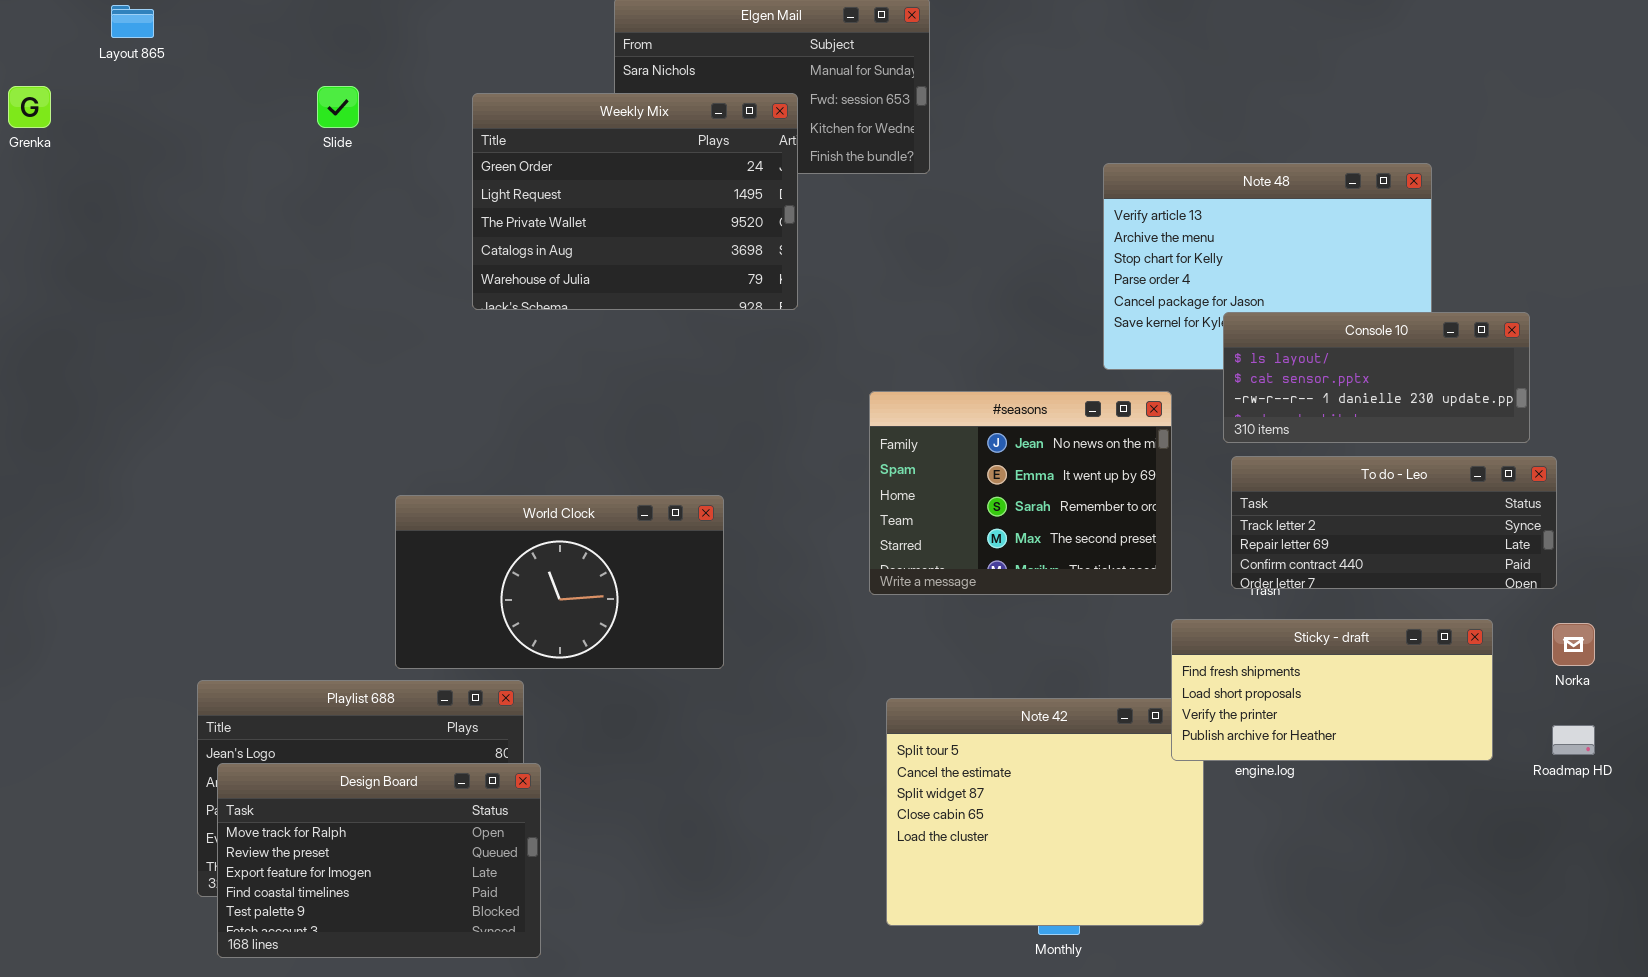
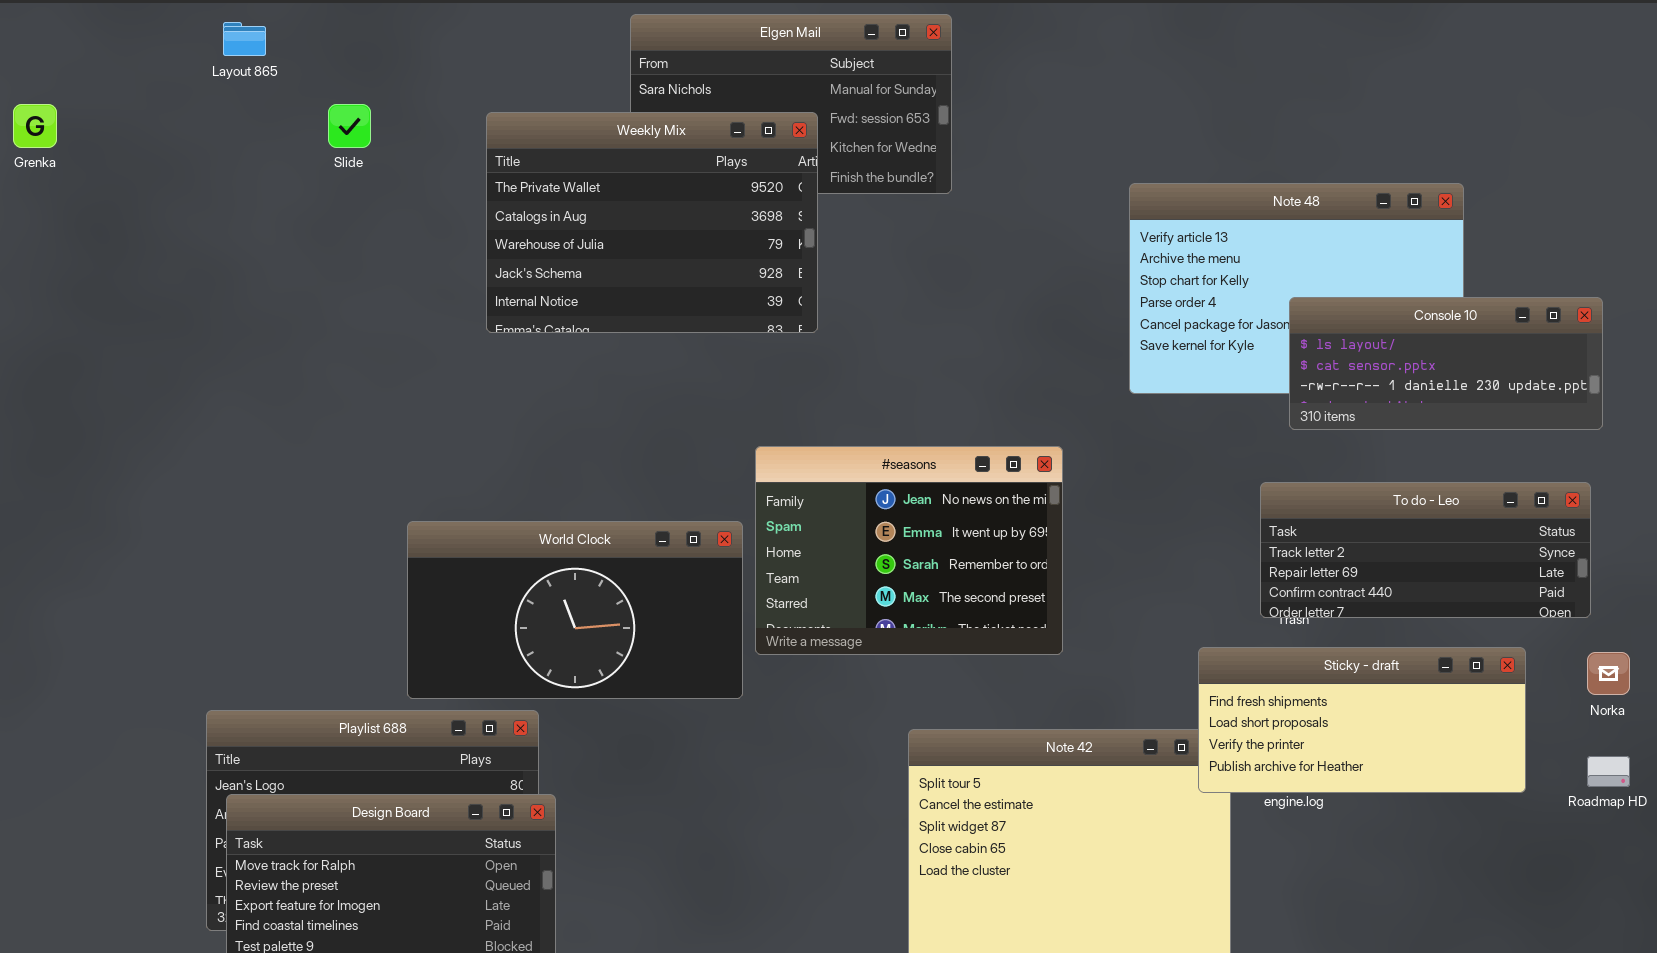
Layout 865: [111,5,154,38] -> [223,22,266,56], moved
Weekly Mix: [472,93,798,310] -> [486,112,818,333], scrolled down 2 rows
Console 10: [1223,312,1530,443] -> [1289,297,1603,430], moved
#seasons: [869,391,1172,595] -> [755,446,1063,655], moved

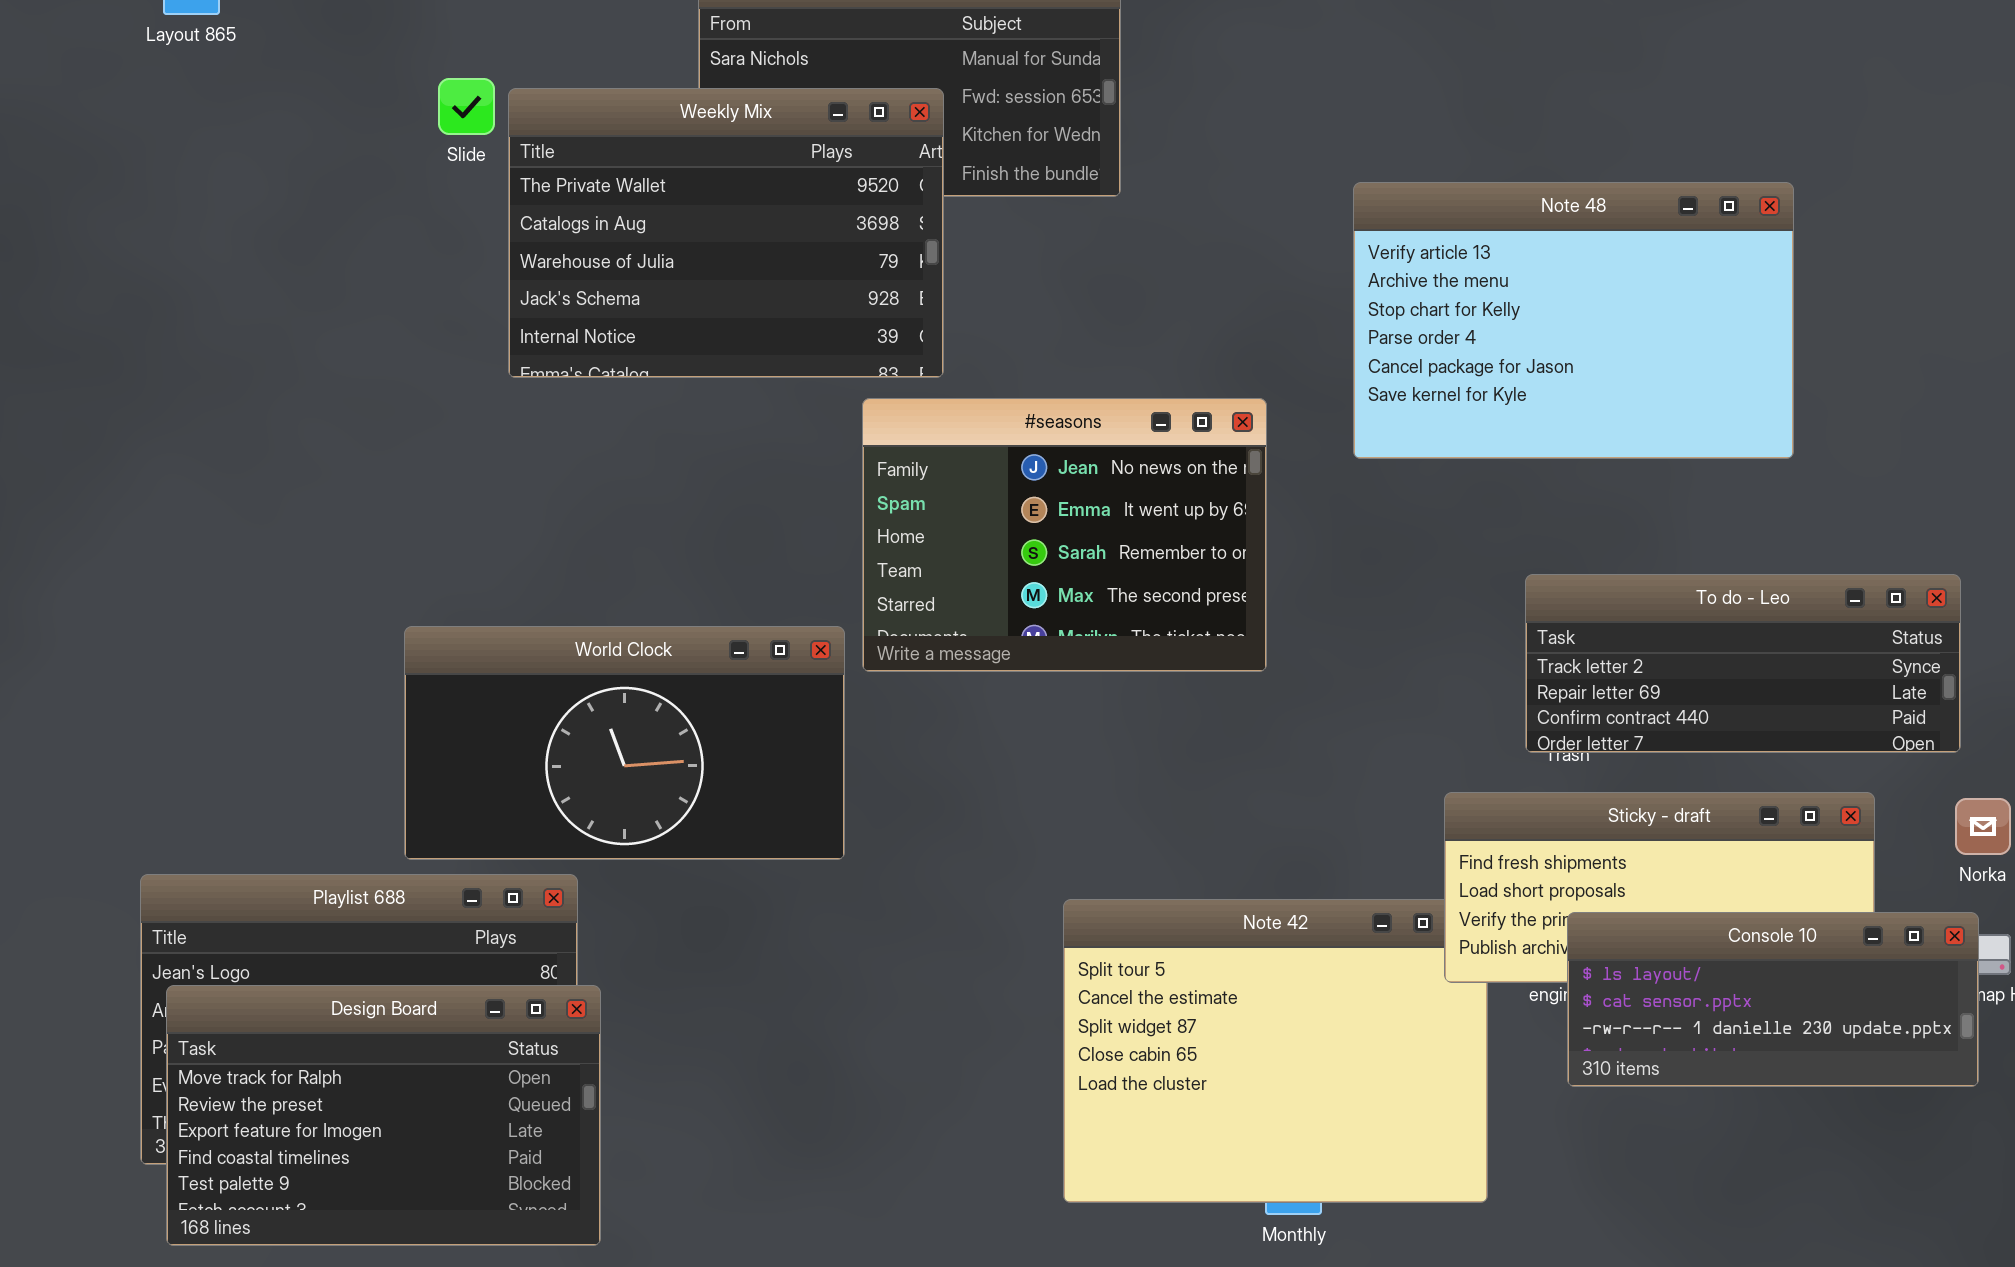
Slide: [328,104,371,148] -> [438,78,495,135], moved
Console 10: [1289,297,1603,430] -> [1567,912,1979,1087], moved
#seasons: [755,446,1063,655] -> [862,398,1267,672], moved

